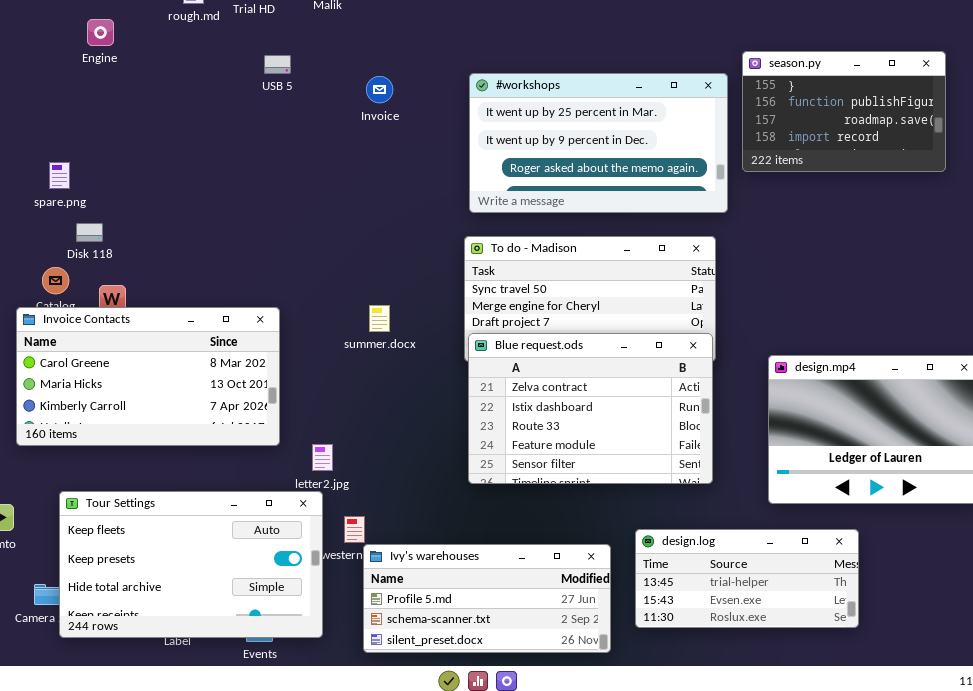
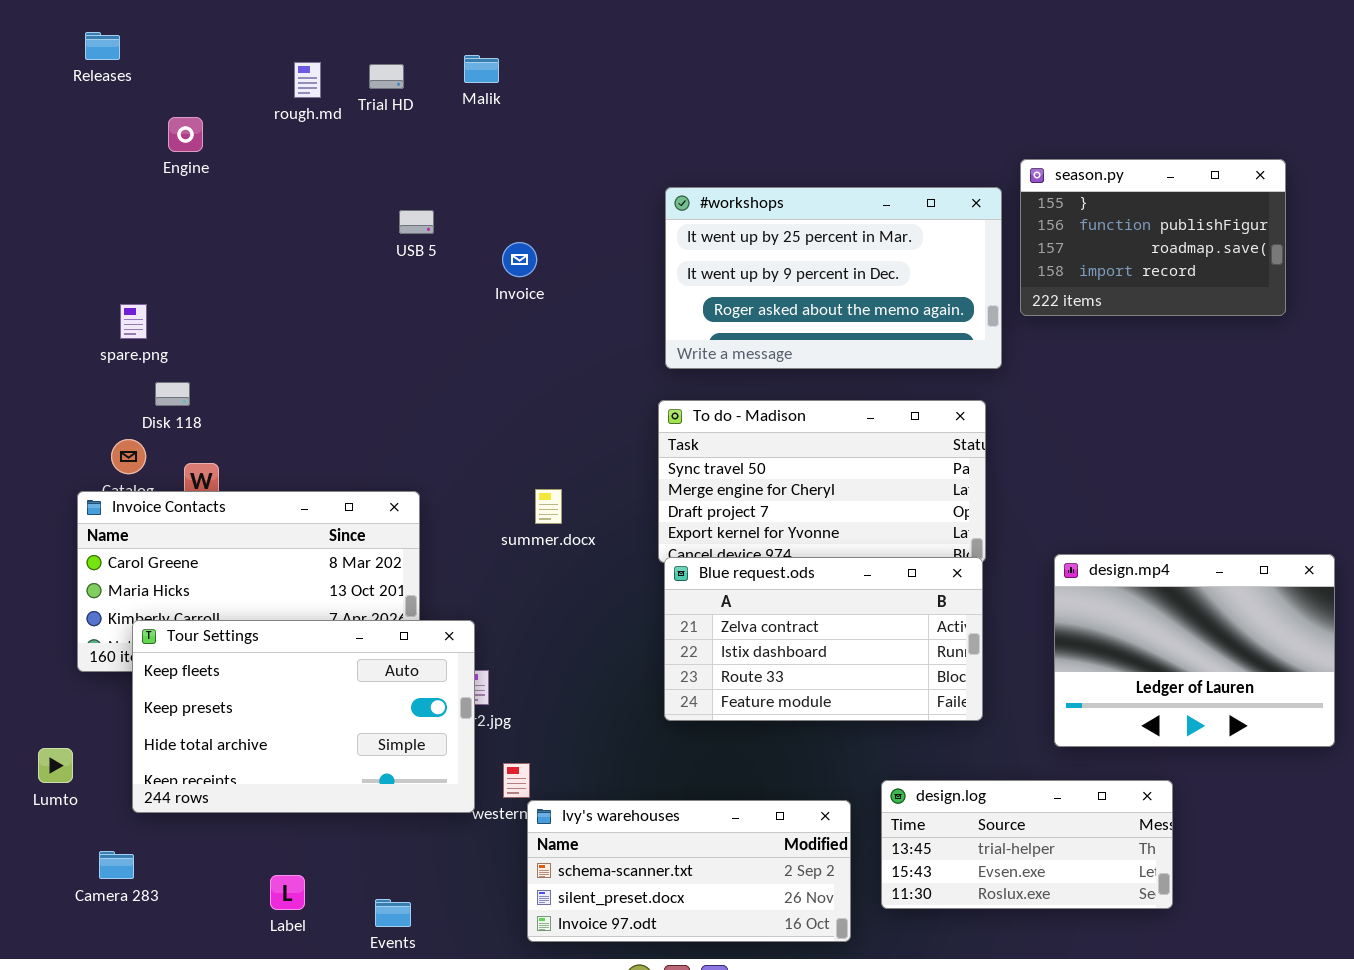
USB 5: [264,55,291,74] -> [399,210,434,234], moved
Invoice: [366,76,393,103] -> [502,242,537,277], moved
Blue request.ods: [468,333,713,484] -> [664,557,983,721], resized
Tour Settings: [59,491,323,638] -> [132,620,475,813], moved
Ivy's warehouses: [363,544,611,653] -> [527,800,851,942], scrolled down 1 row

